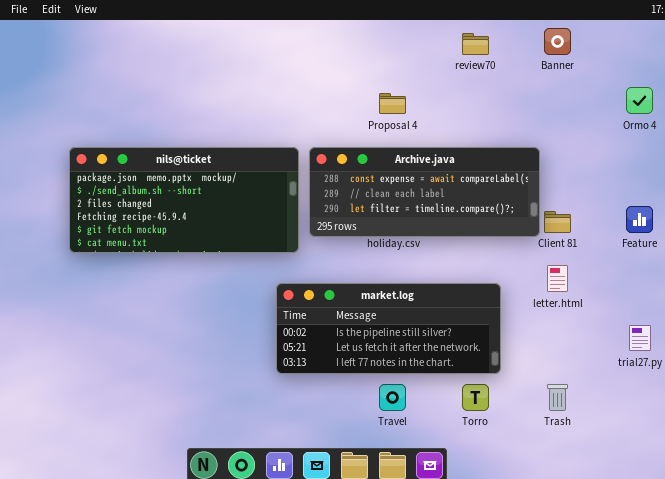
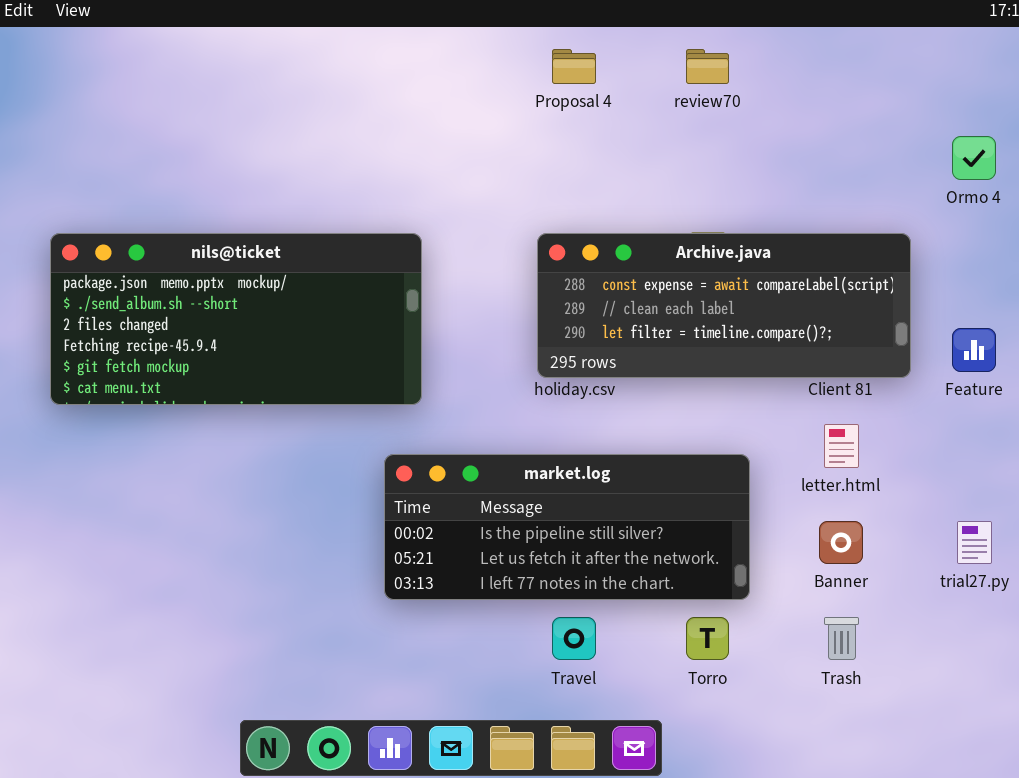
Banner: [544,28,571,55] -> [819,521,863,564], moved
Proposal 4: [379,93,406,114] -> [552,49,596,84], moved
Archive.java: [309,147,540,237] -> [537,233,911,378], moved

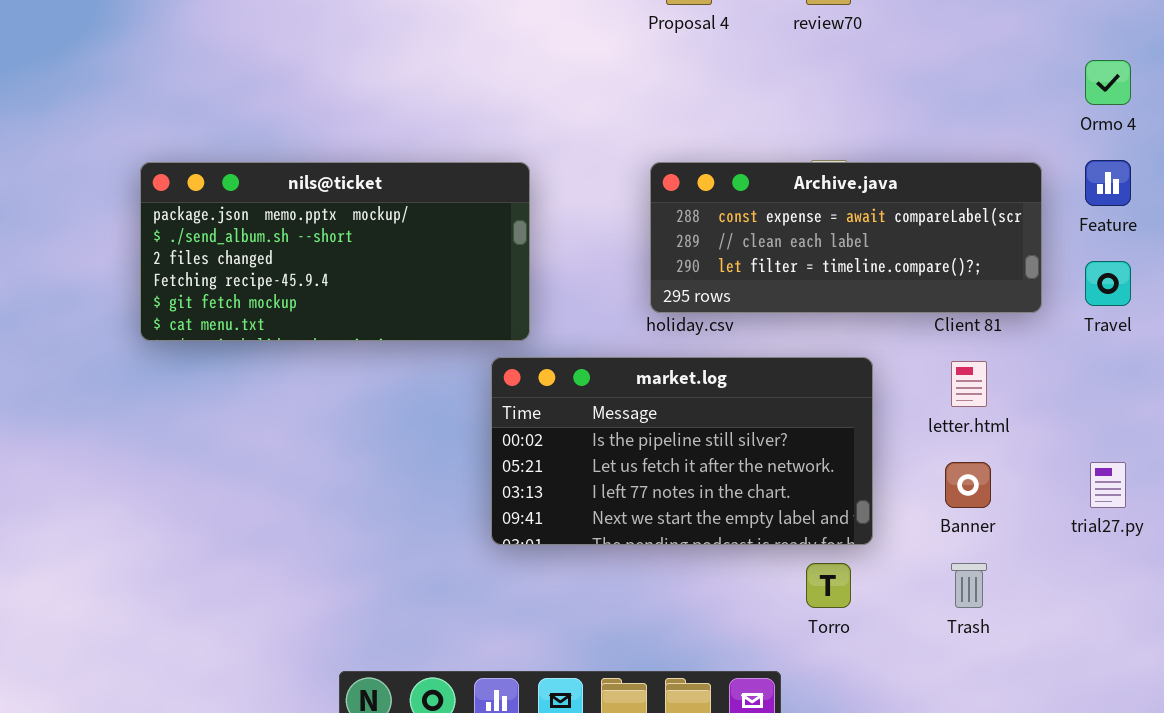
Feature: [952,328,996,372] -> [1085,160,1131,206], moved
market.log: [384,454,750,600] -> [491,357,873,545], resized
Travel: [552,617,596,660] -> [1085,261,1131,306], moved

